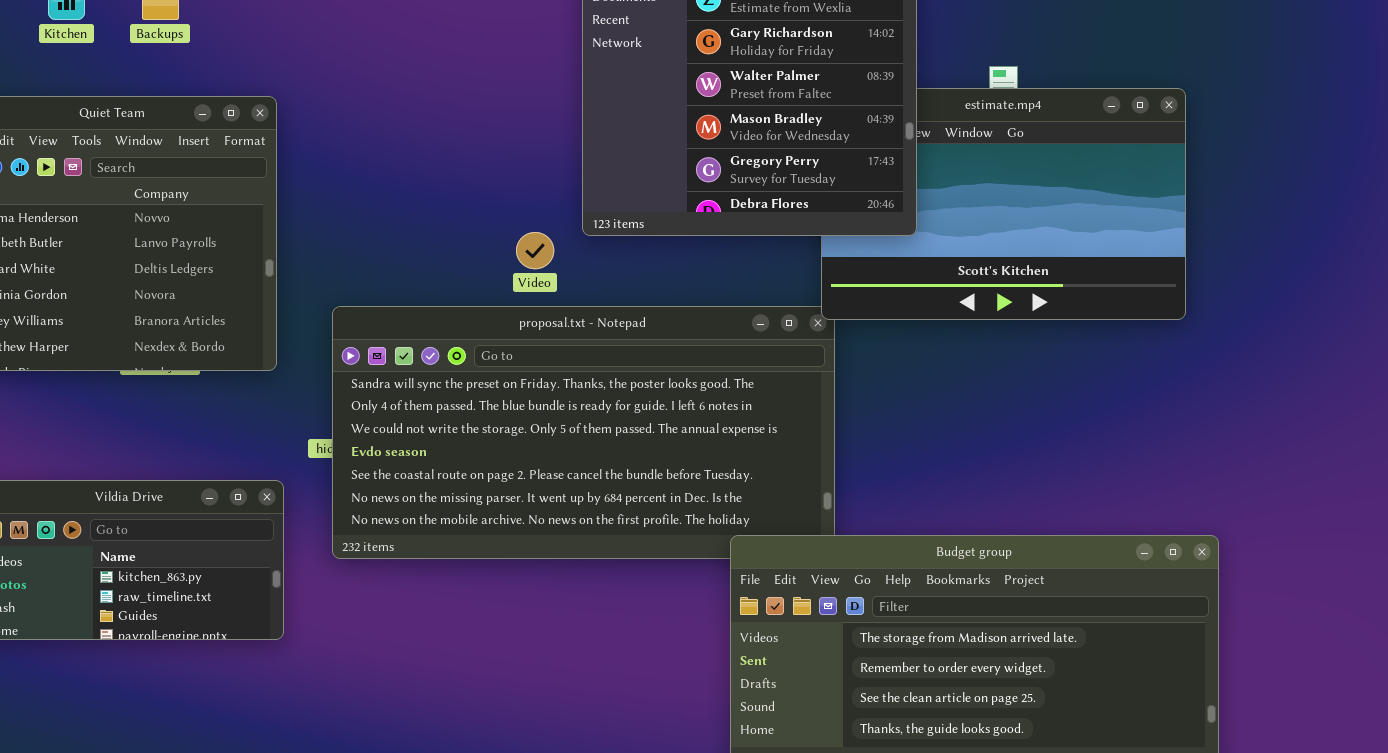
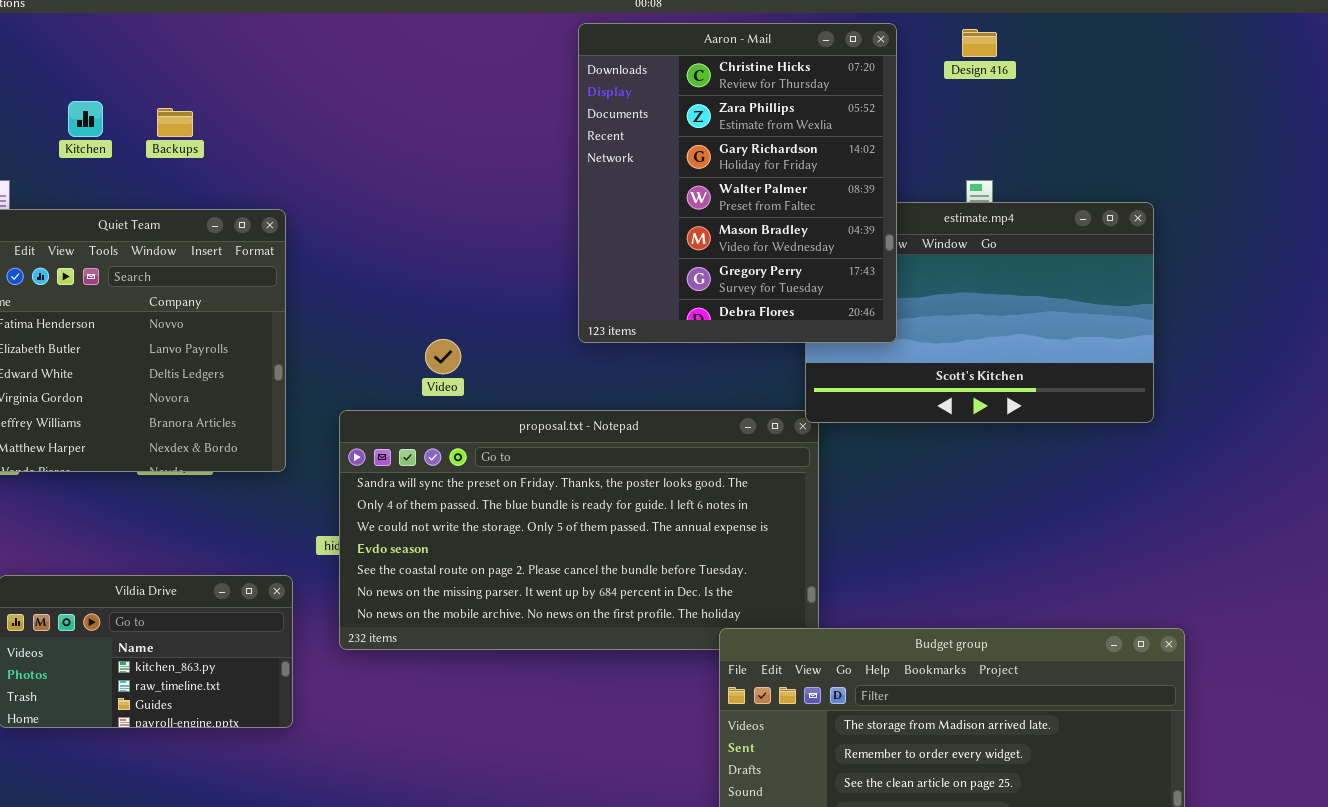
Video: [516,232,554,269] -> [425,339,461,374], moved

